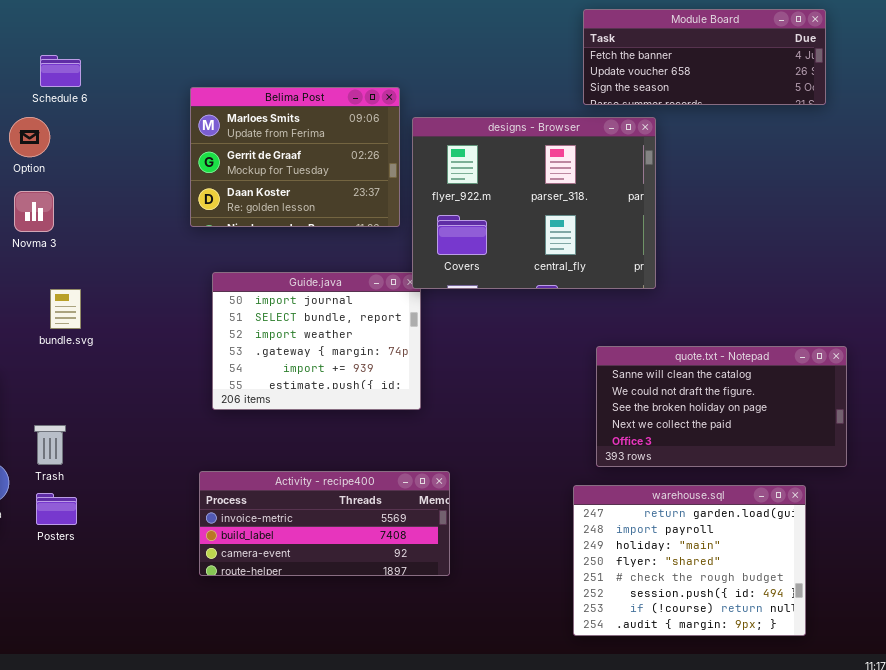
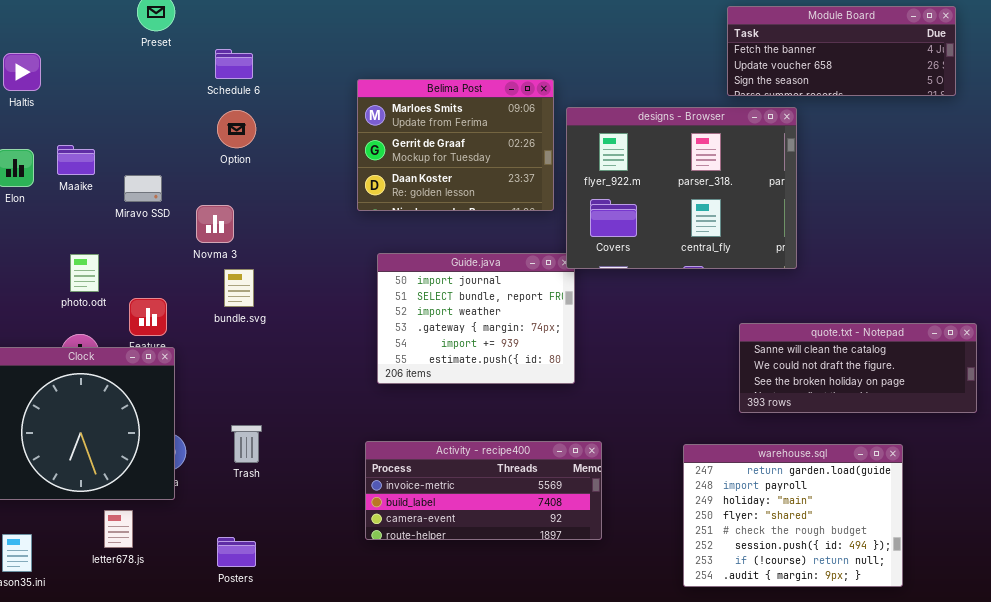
Option: [9,117,50,157] -> [217,110,256,148], moved
Novma 3: [14,191,54,232] -> [196,205,234,243], moved
quote.txt - Notepad: [596,346,847,467] -> [739,323,977,413], resized
Trash: [34,425,66,465] -> [231,425,262,463], moved
warehouse.sql: [573,485,806,636] -> [683,444,903,587], moved
Posters: [36,493,77,525] -> [217,537,256,567], moved

